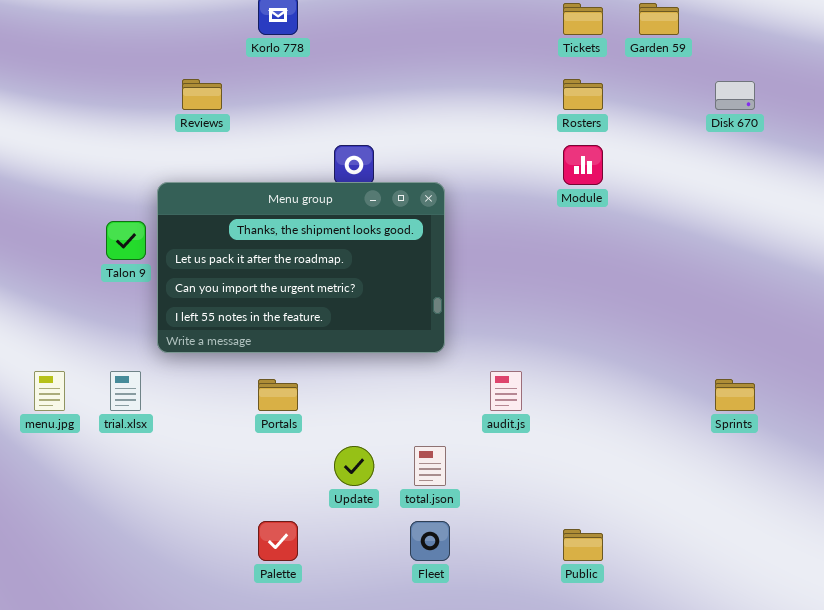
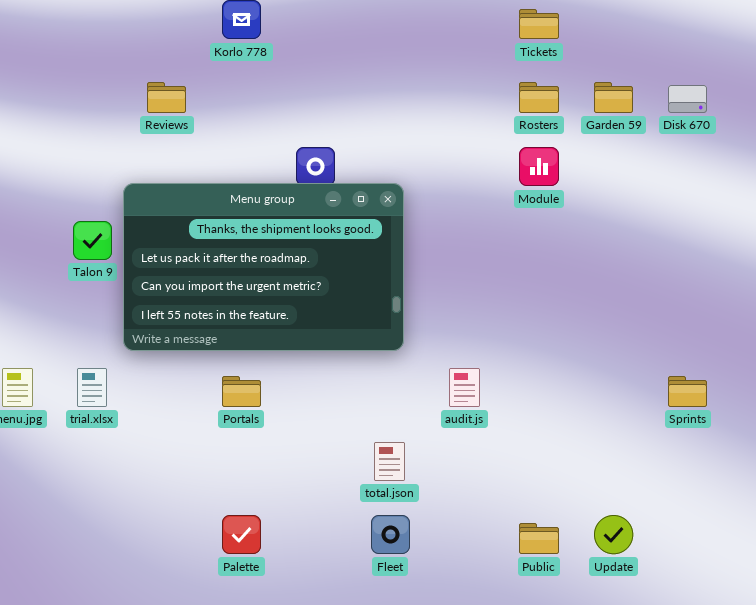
Garden 59: [639,3,679,35] -> [594,82,633,113], moved
Update: [334,446,374,486] -> [594,515,633,554], moved

